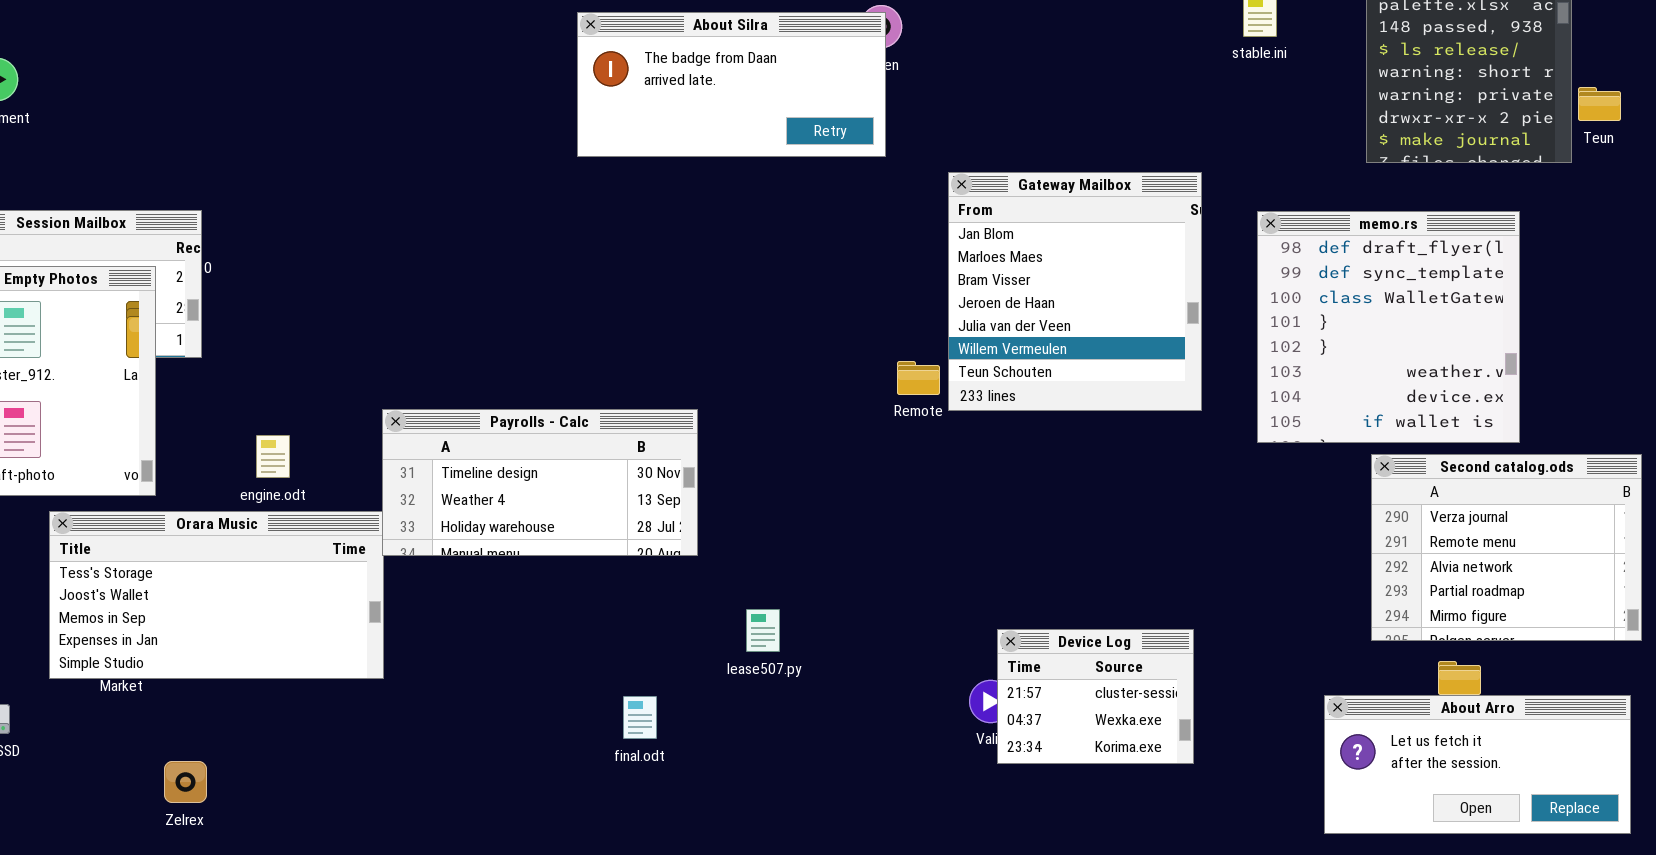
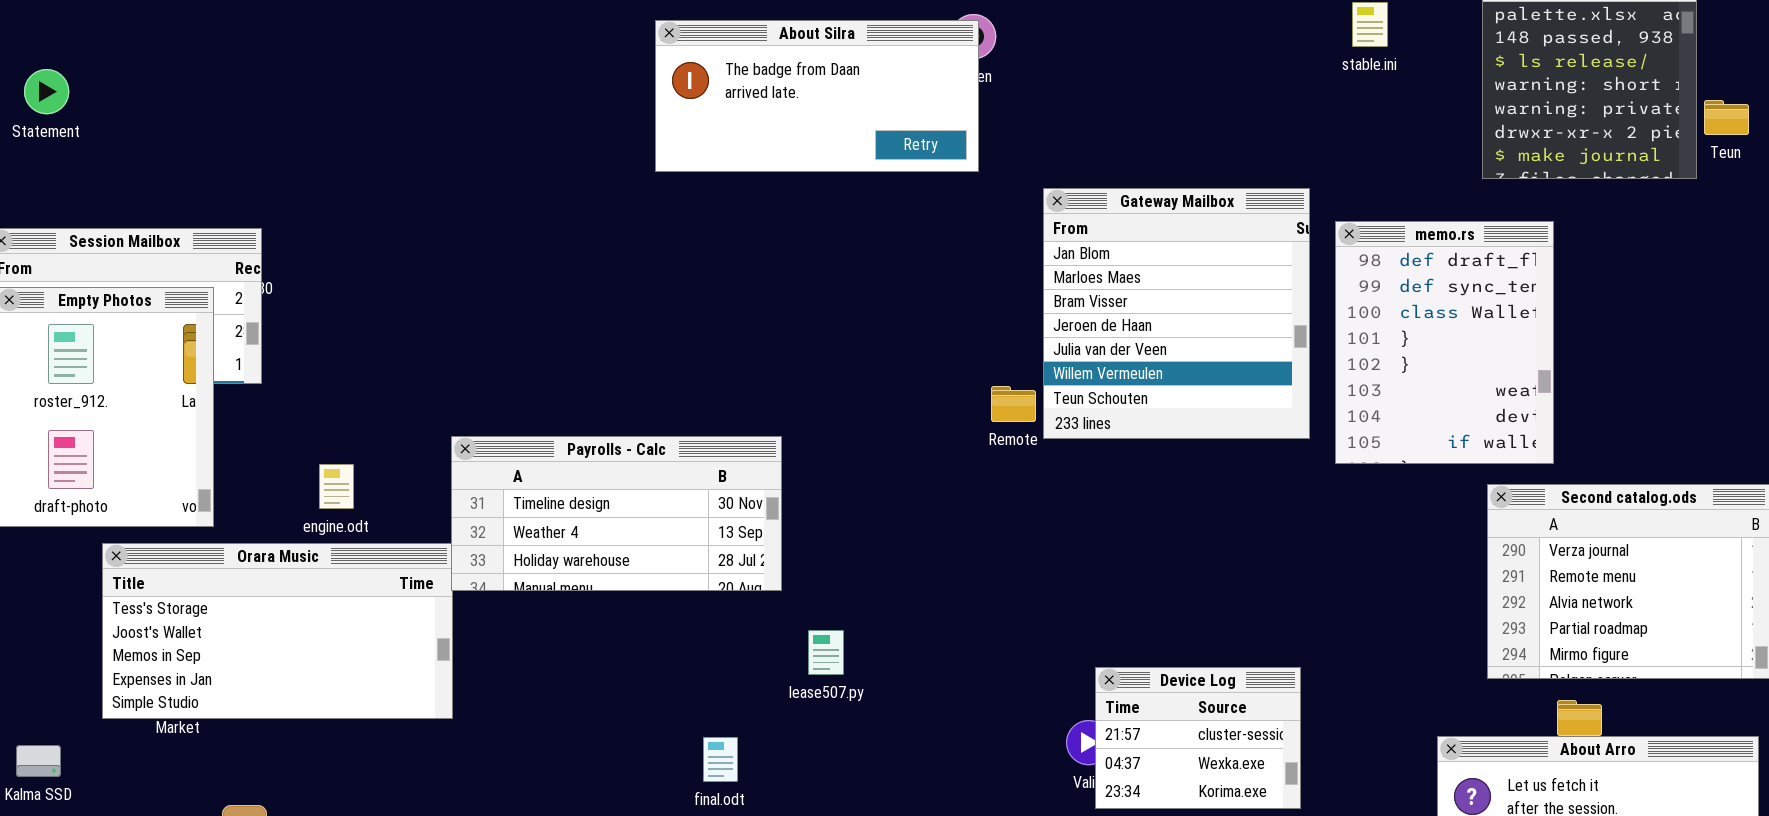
memo.rs: [1257,211,1520,443] -> [1335,221,1554,464], moved, resized
lease507.py: [746,609,780,652] -> [808,630,844,675], moved

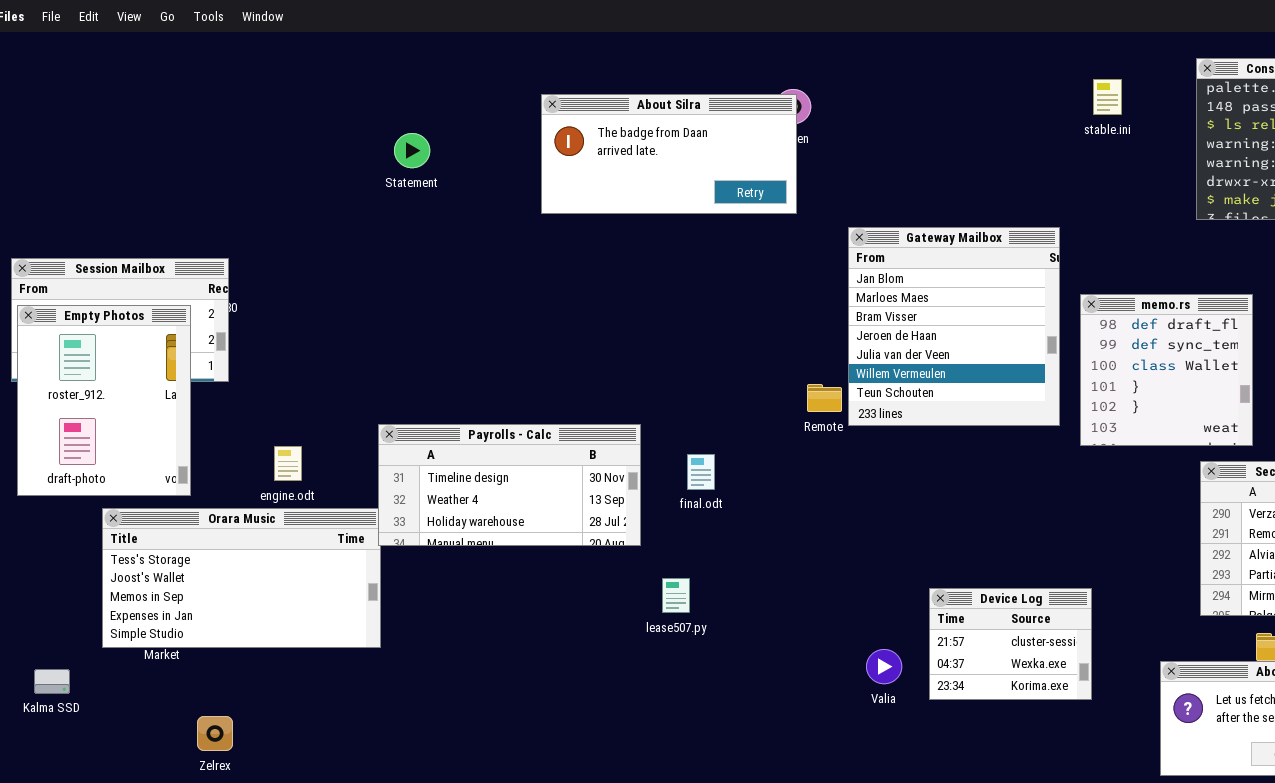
Statement: [24,69,69,114] -> [394,133,430,168], moved
memo.rs: [1335,221,1554,464] -> [1080,294,1253,446], resized
Device Log: [1095,667,1301,809] -> [929,588,1092,700], moved
final.odt: [703,737,738,782] -> [687,454,715,490], moved

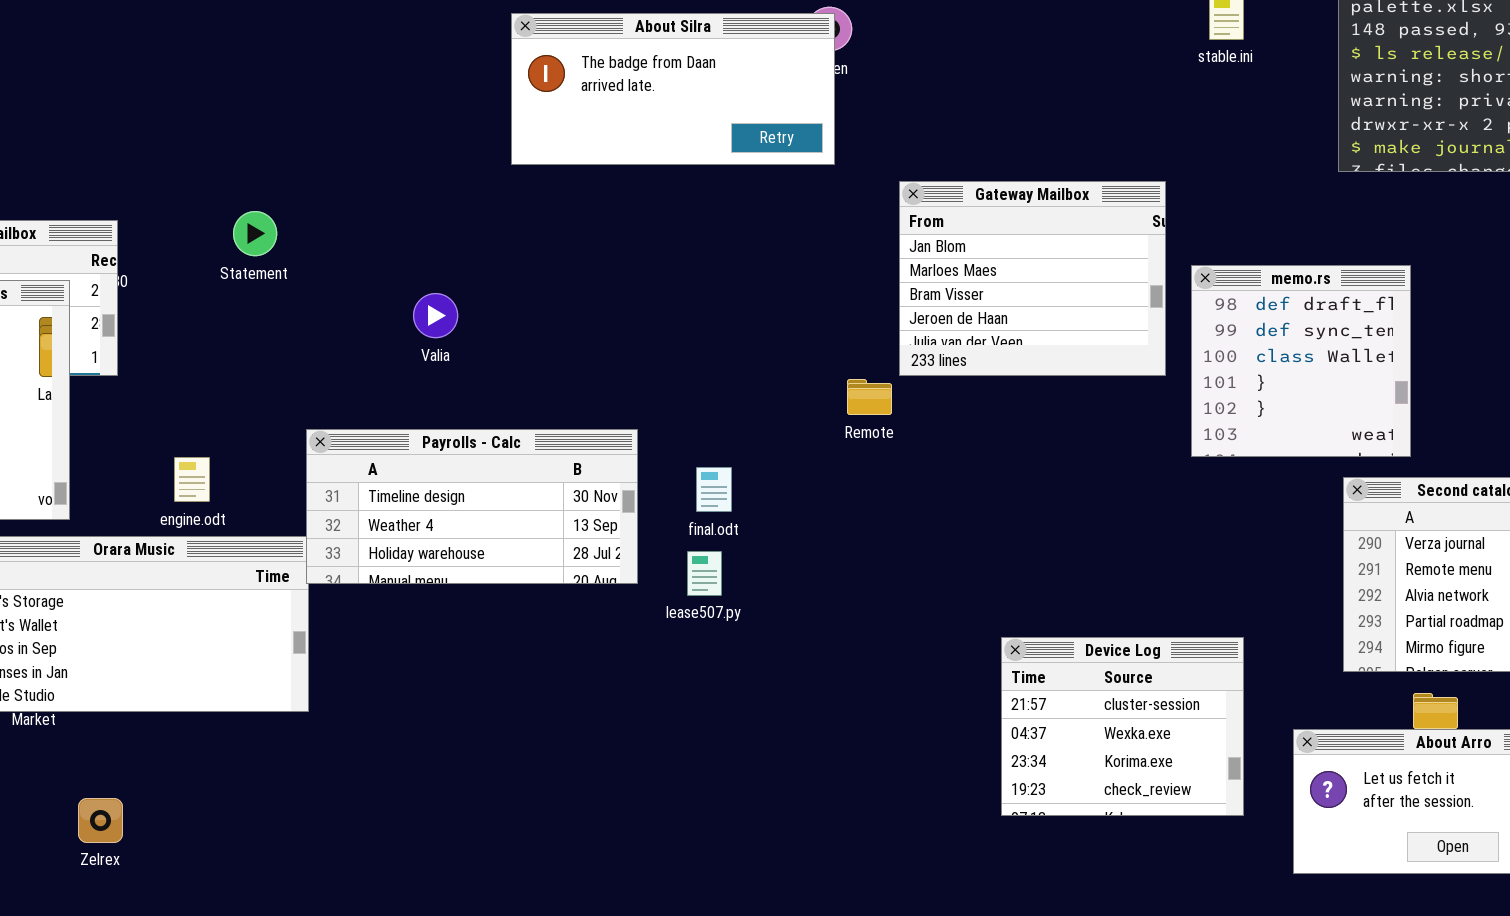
Statement: [394,133,430,168] -> [233,211,277,256], moved
Gateway Mailbox: [848,227,1060,426] -> [899,181,1166,376], resized
lease507.py: [662,578,690,613] -> [687,551,722,596], moved
Device Log: [929,588,1092,700] -> [1001,637,1244,816], resized
Valia: [866,649,902,684] -> [413,293,458,338], moved

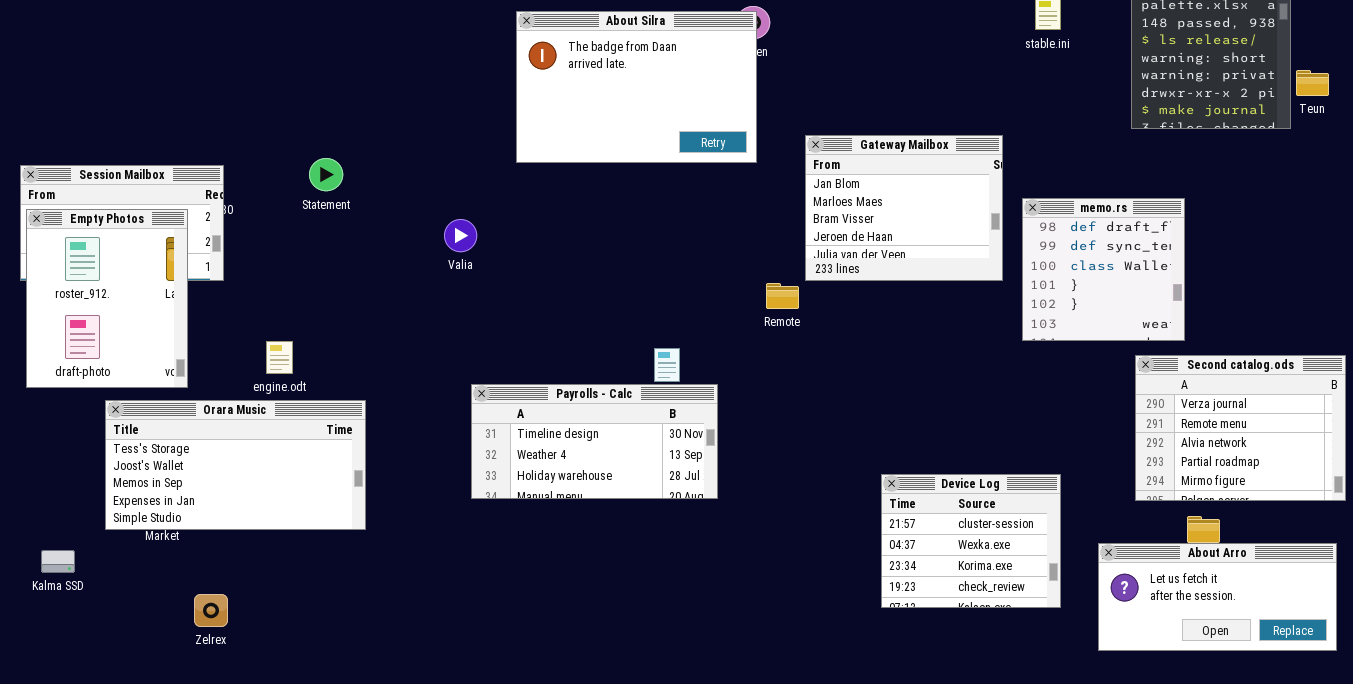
About Silra: [511,13,835,165] -> [516,11,757,163], resized
Payrolls - Calc: [306,429,638,584] -> [471,384,718,499], moved

